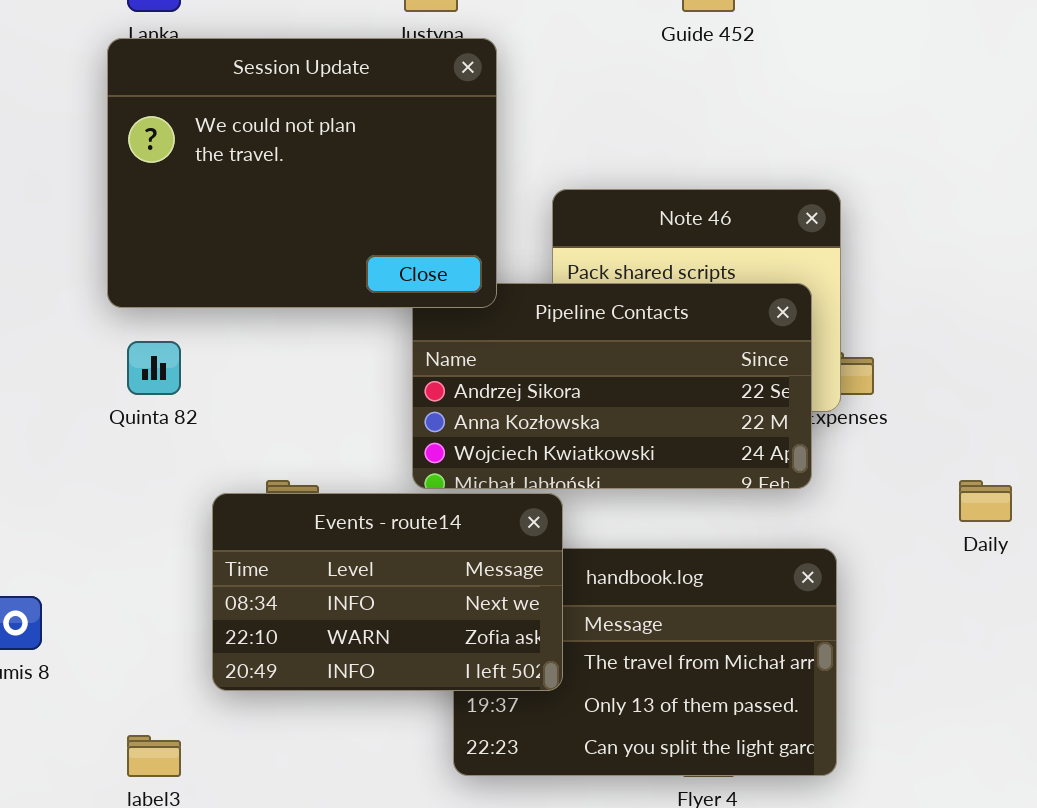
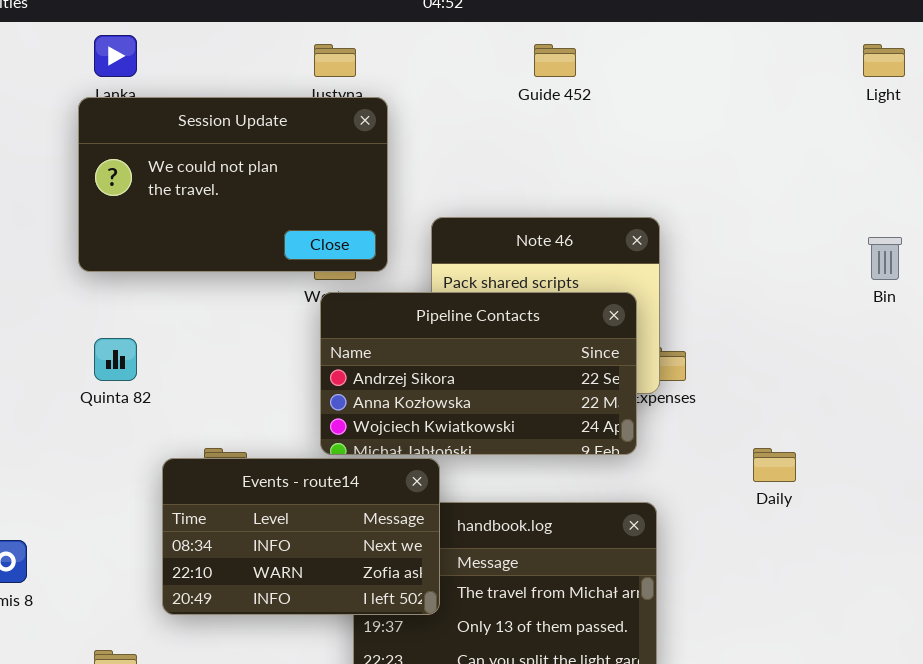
Session Update: [107,38,497,308] -> [78,97,388,272], resized

